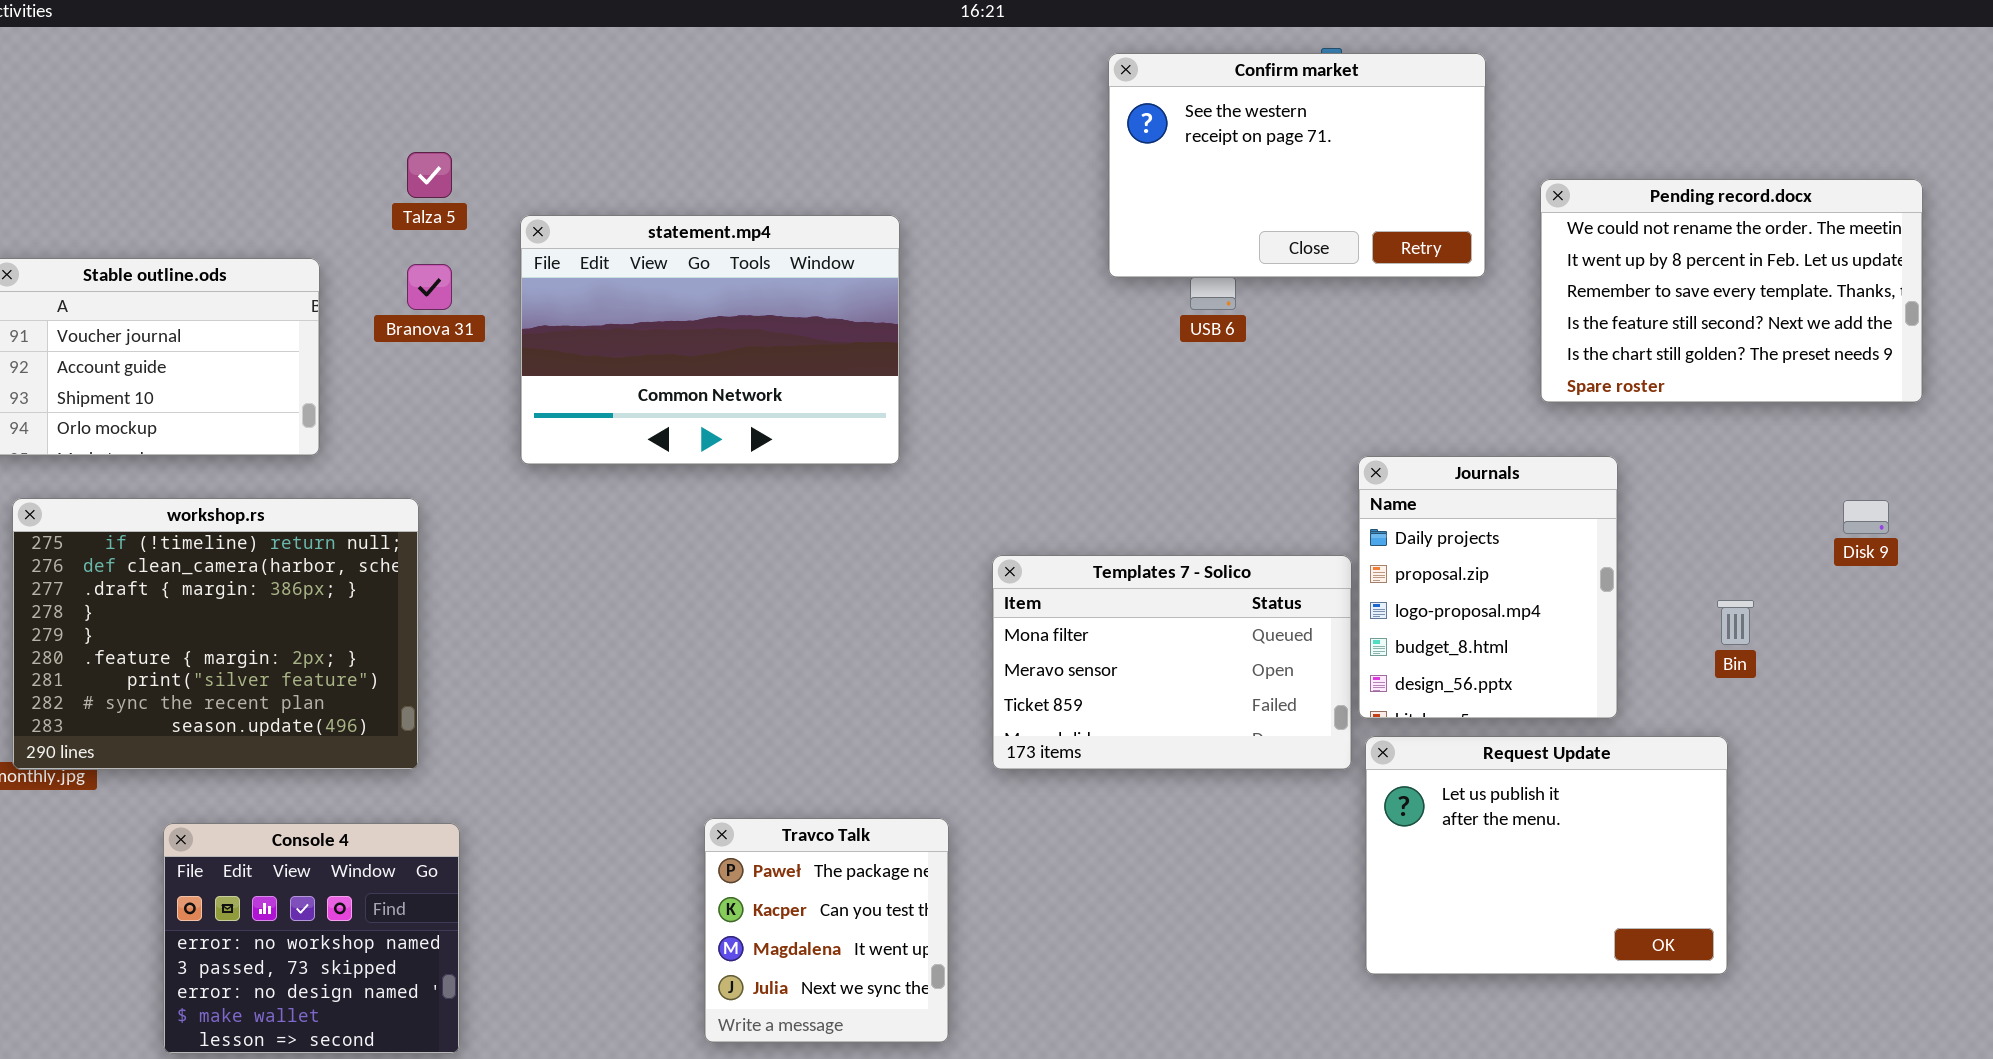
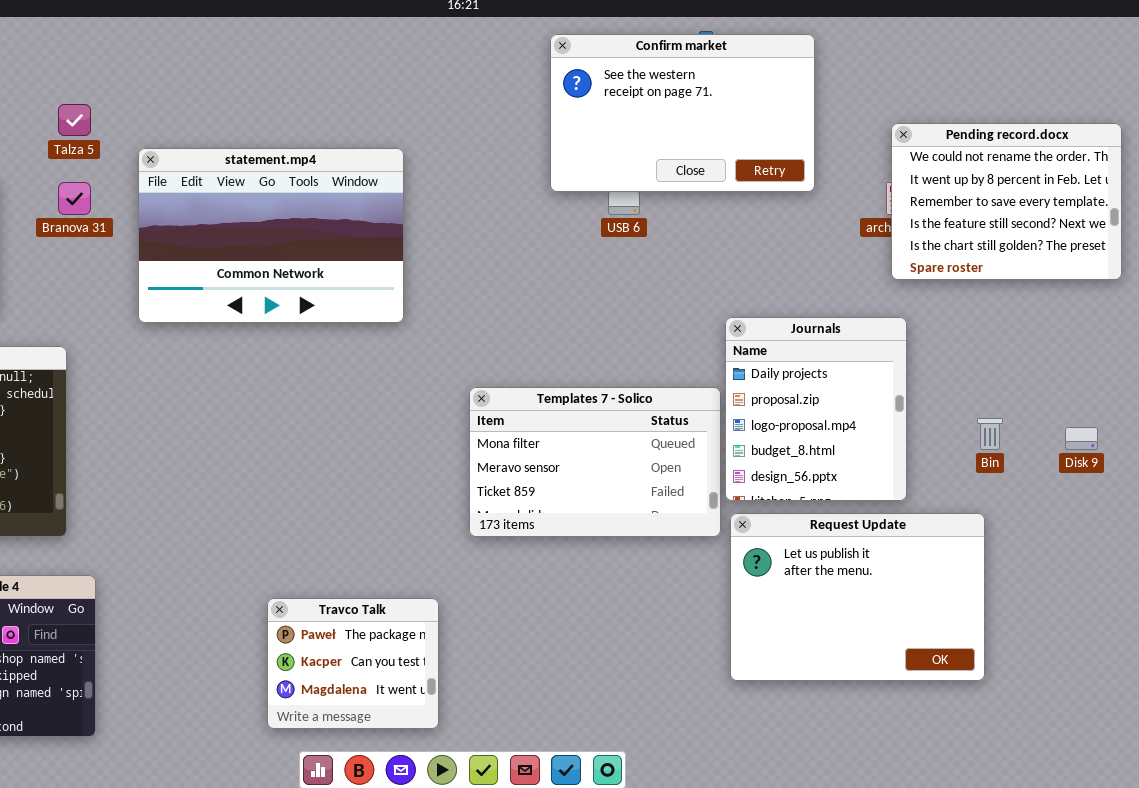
Pending record.docx: [1540,179,1923,403] -> [891,123,1122,280], resized
Disk 9: [1843,500,1889,534] -> [1065,427,1098,450], moved
Travco Talk: [704,818,949,1043] -> [267,598,439,729], resized

